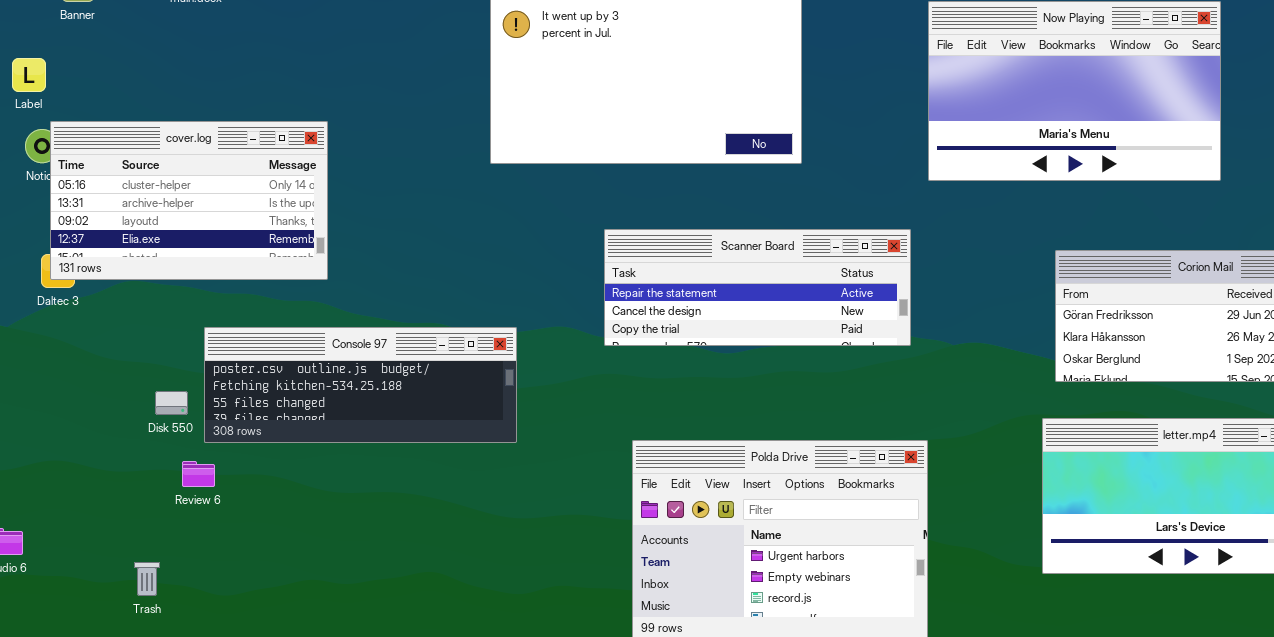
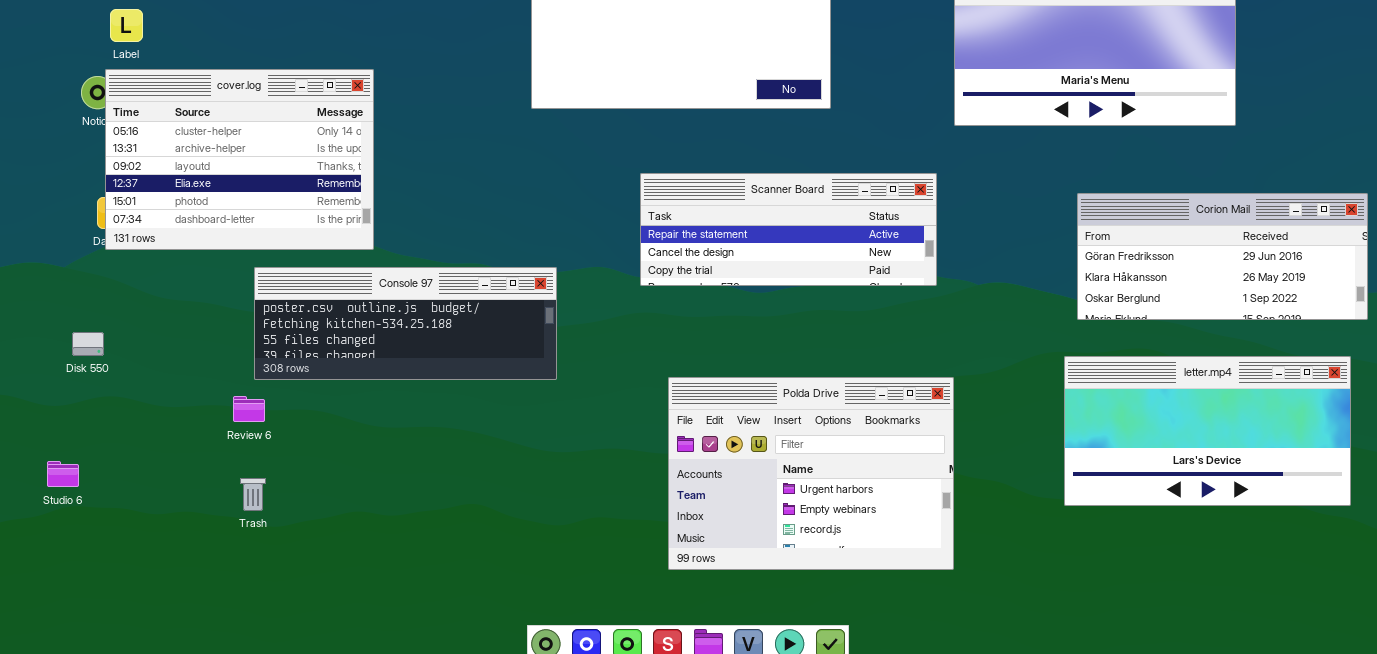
Label: [12,58,46,92] -> [110,9,143,42], moved
cover.log: [50,121,328,280] -> [105,69,374,250], resized
Disk 550: [155,391,188,415] -> [72,332,104,356], moved
Trash: [134,562,160,596] -> [240,478,266,511], moved

